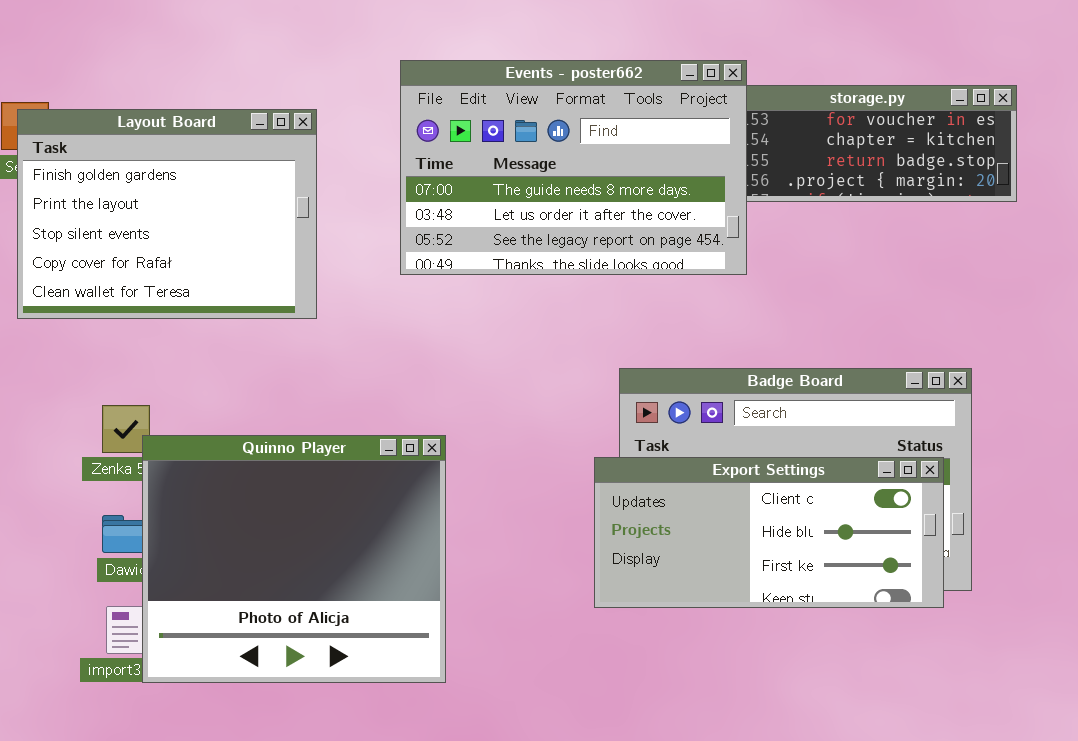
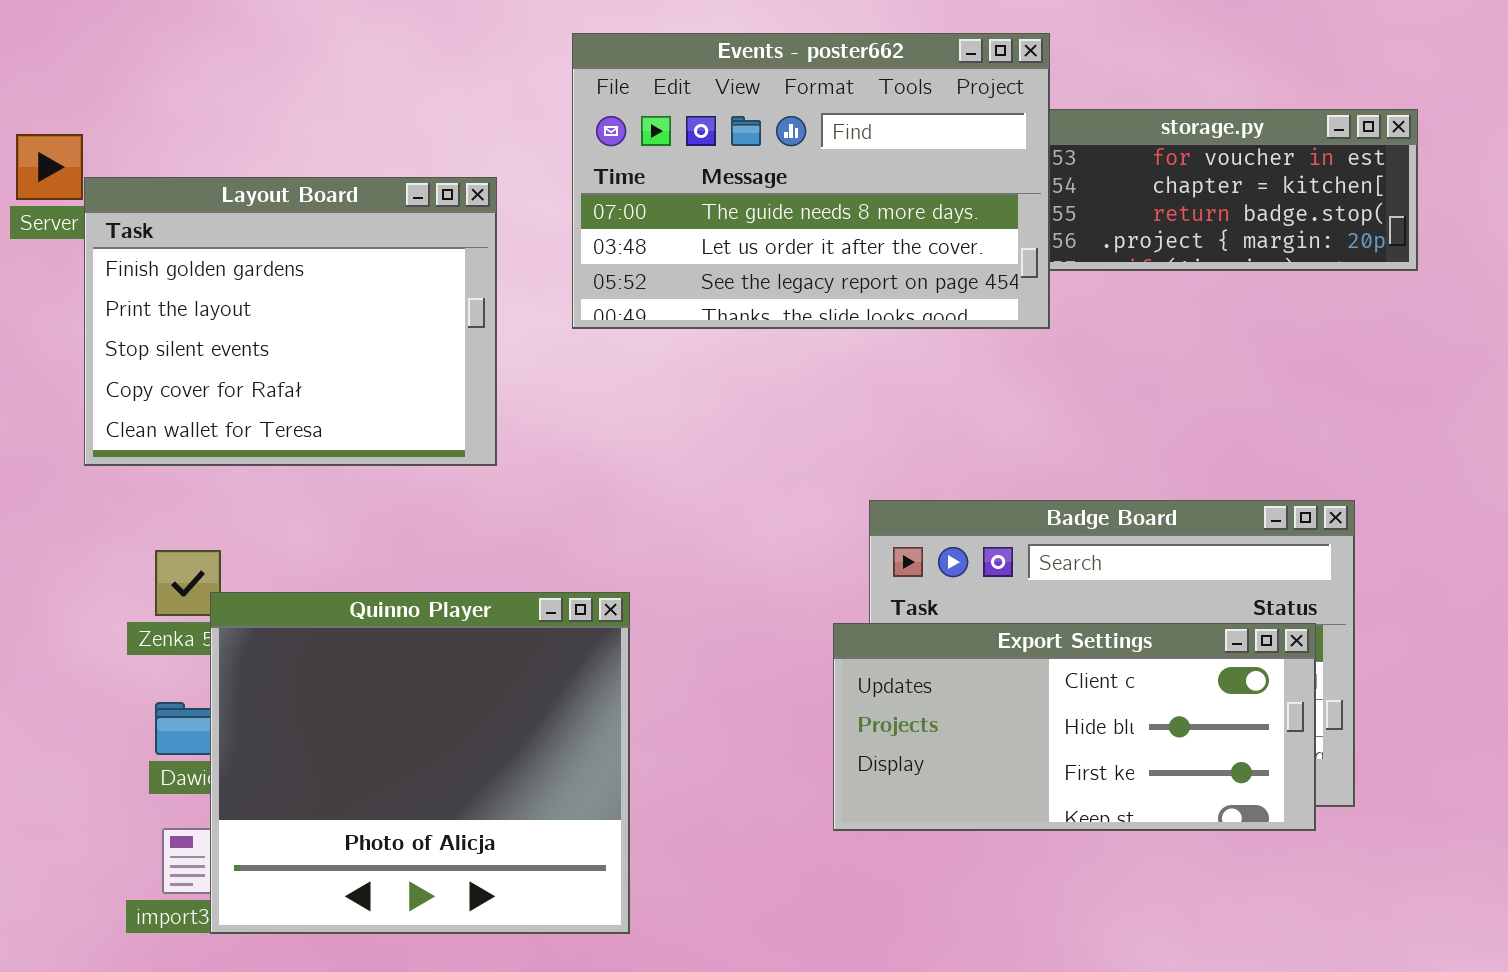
Events - poster662: [400,60,747,275] -> [572,33,1050,329], moved
Layout Board: [17,109,317,319] -> [84,177,497,466], moved

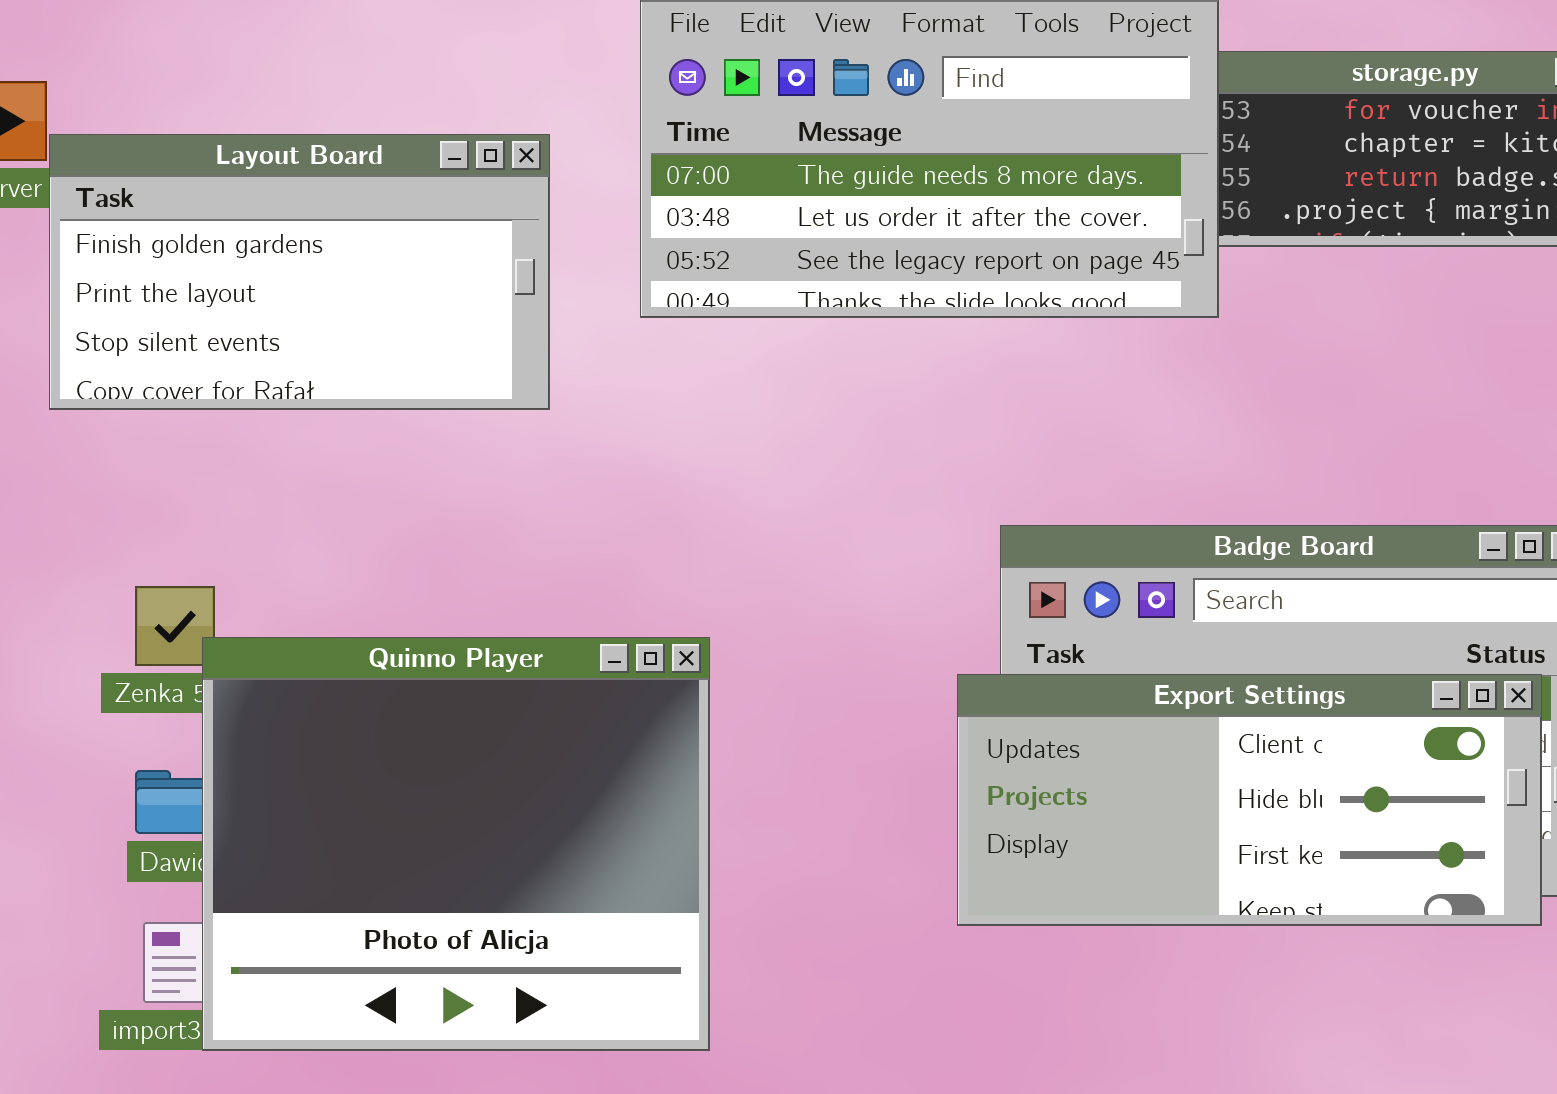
Layout Board: [84,177,497,466] -> [49,134,550,410], resized

